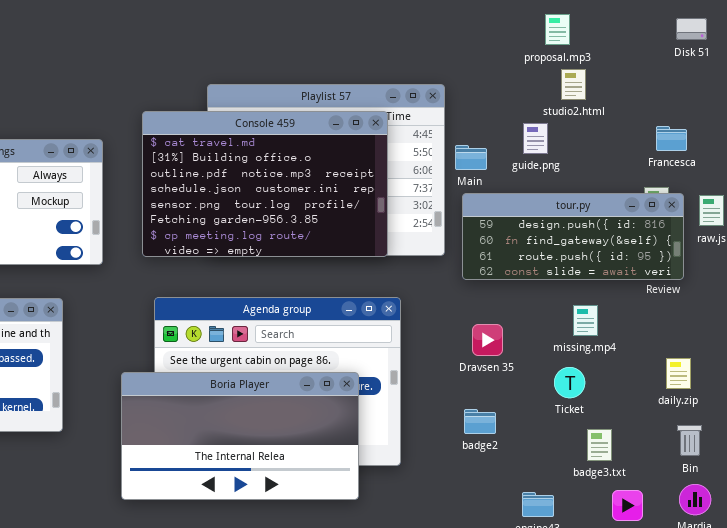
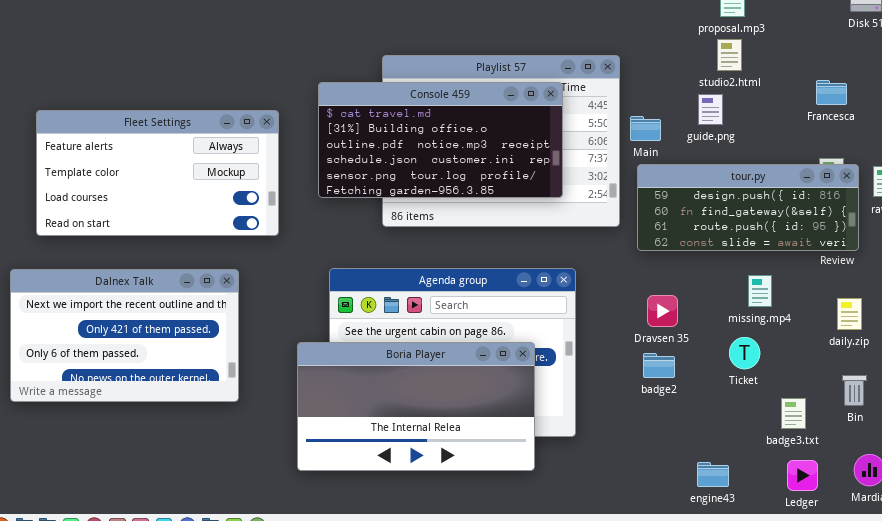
studio2.html: [561,69,586,100] -> [717,39,742,71], moved
Console 459: [142,111,388,257] -> [318,82,563,198], resized
Francesca: [656,126,687,151] -> [816,80,847,105], moved
daily.zip: [666,358,691,389] -> [837,298,862,330], moved
badge2: [464,409,496,434] -> [643,353,675,378], moved
Bin: [677,425,702,456] -> [842,375,867,406], moved
badge3.txt: [587,429,612,461] -> [781,398,806,429], moved

